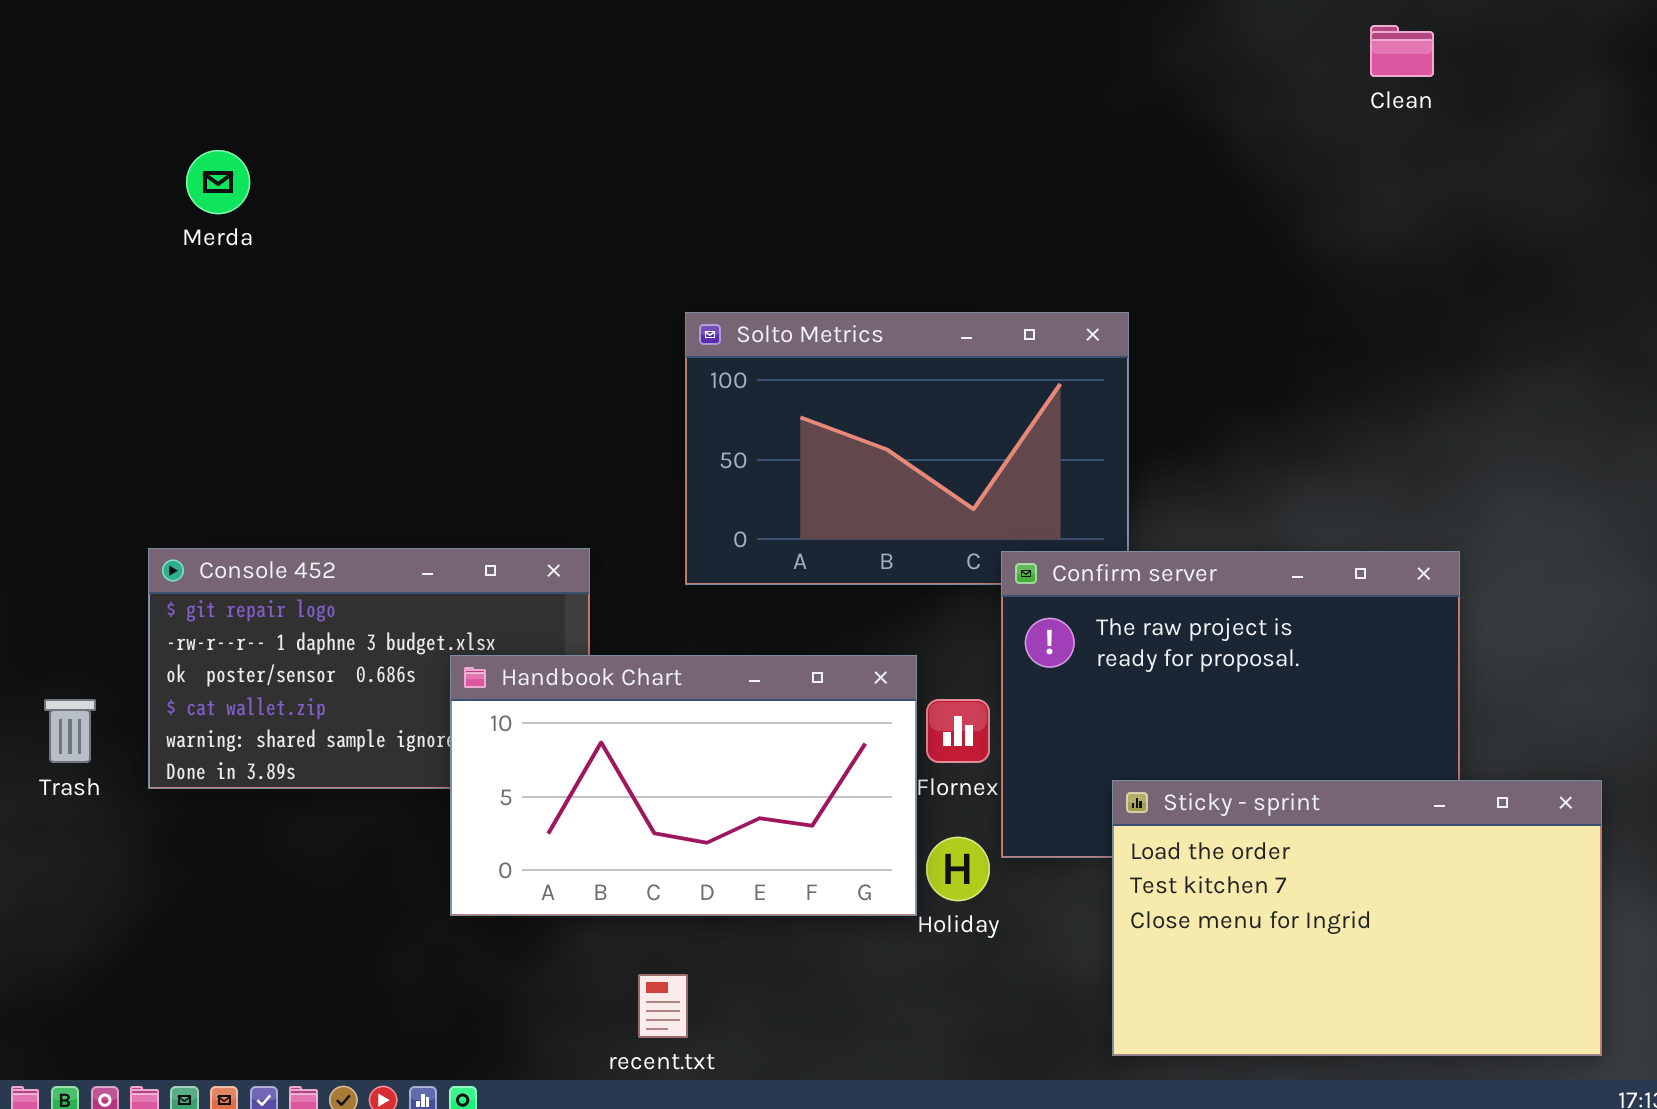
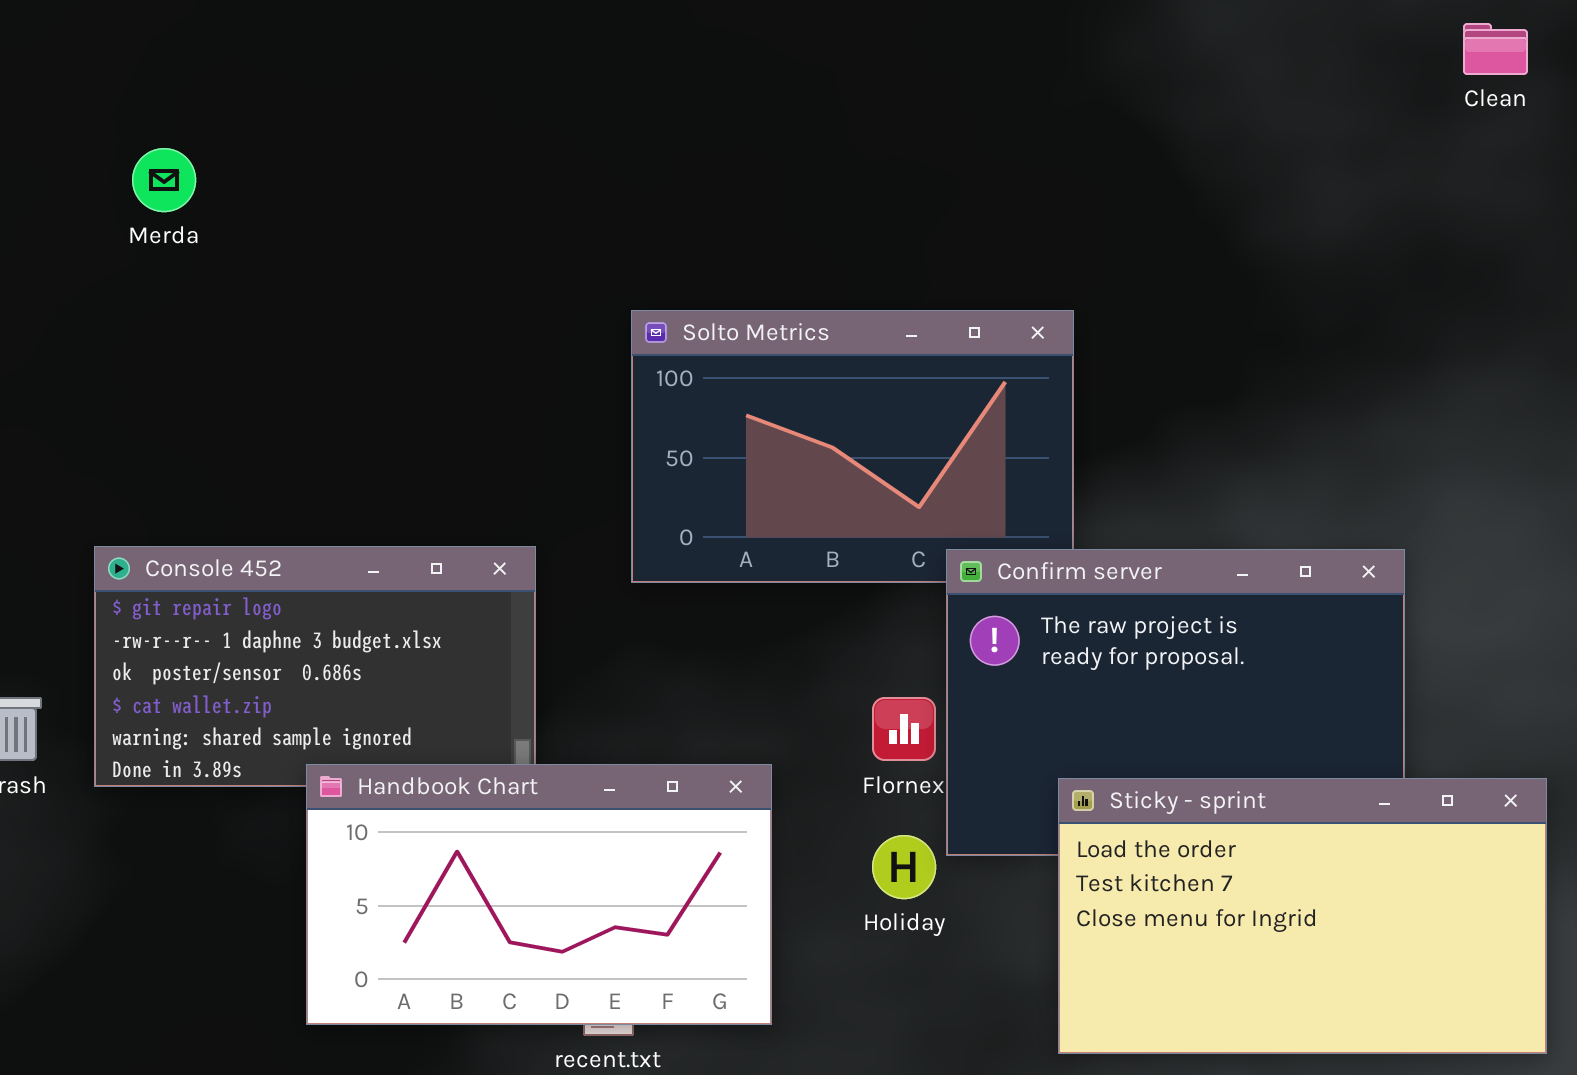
Clean: [1370,25,1434,77] -> [1463,23,1528,75], moved
Handbook Chart: [450,655,917,916] -> [306,764,772,1025], moved

